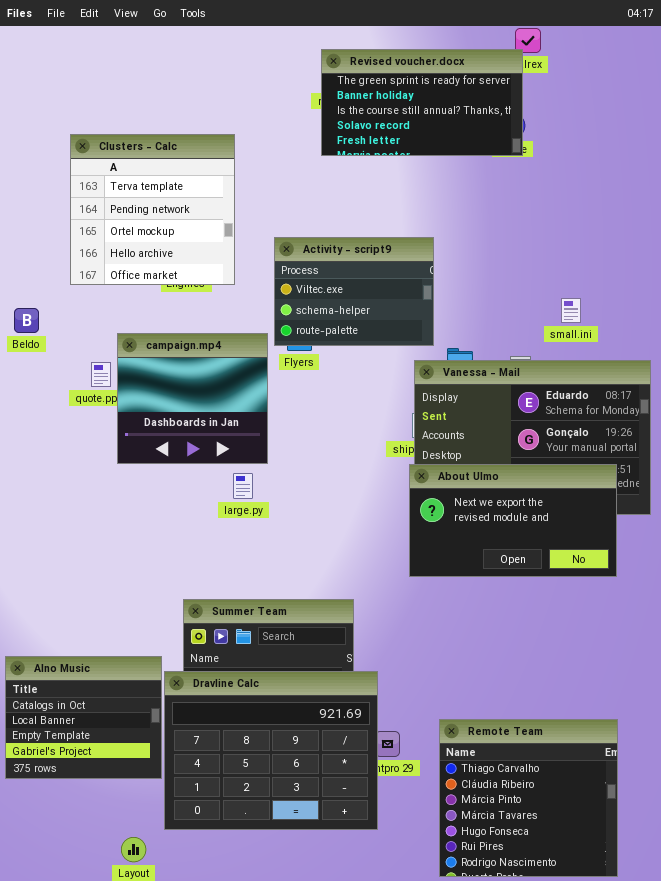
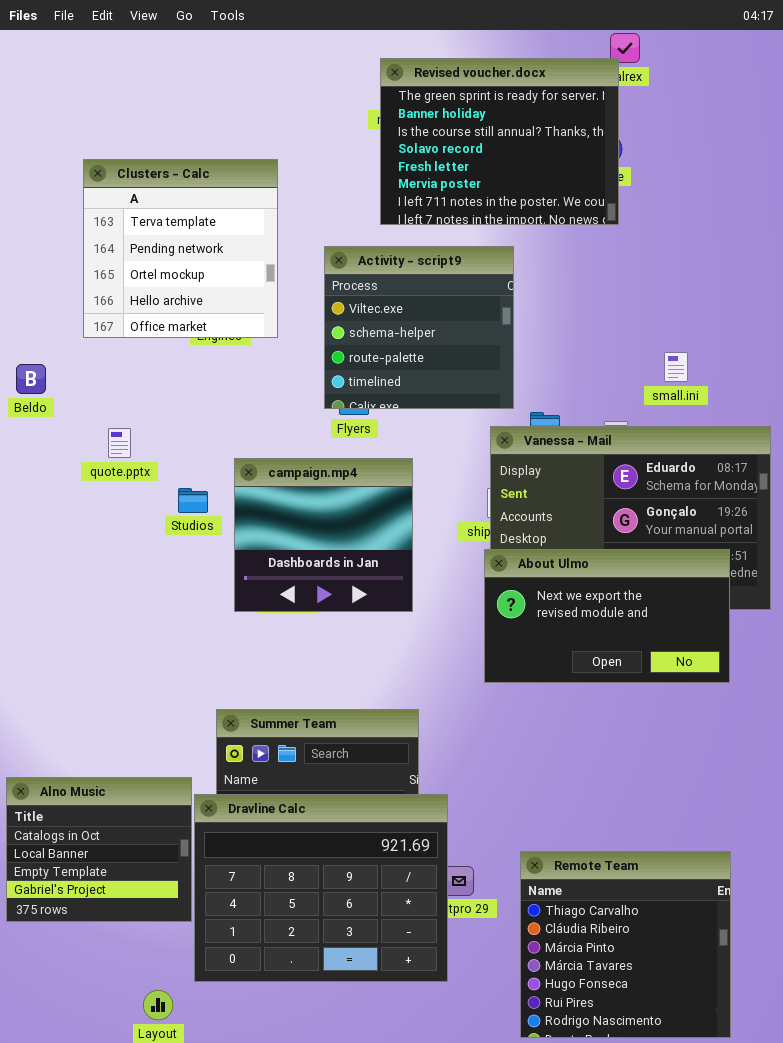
Revised voucher.docx: [321,49,523,156] -> [380,58,619,225], resized
Activity - script9: [274,237,434,346] -> [324,246,514,409], resized
campaign.mp4: [117,333,268,464] -> [234,458,413,612], moved

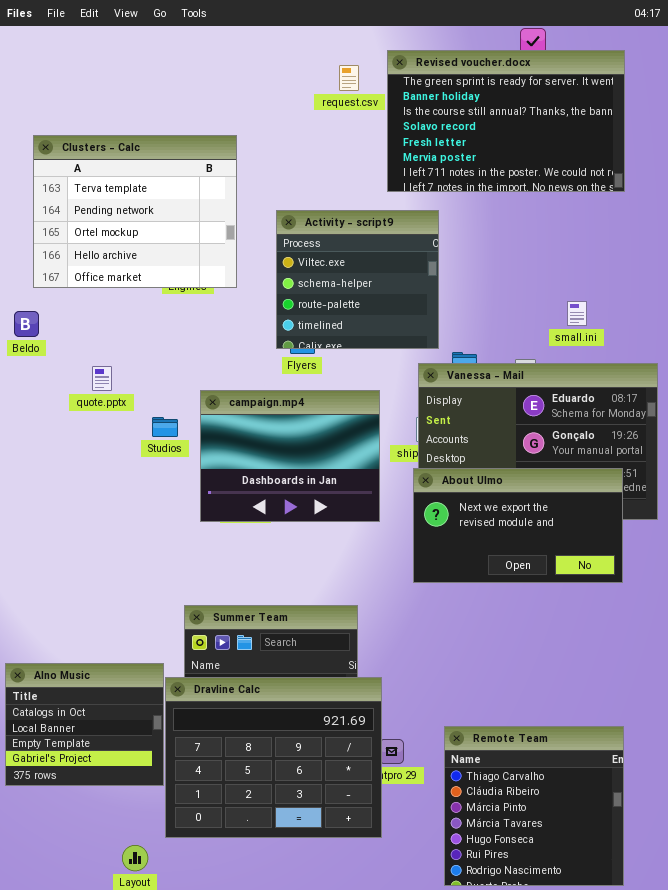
Revised voucher.docx: [380,58,619,225] -> [387,50,625,192], moved, resized
Clusters - Calc: [83,159,278,338] -> [33,135,237,288], resized
campaign.mp4: [234,458,413,612] -> [200,390,380,522], resized

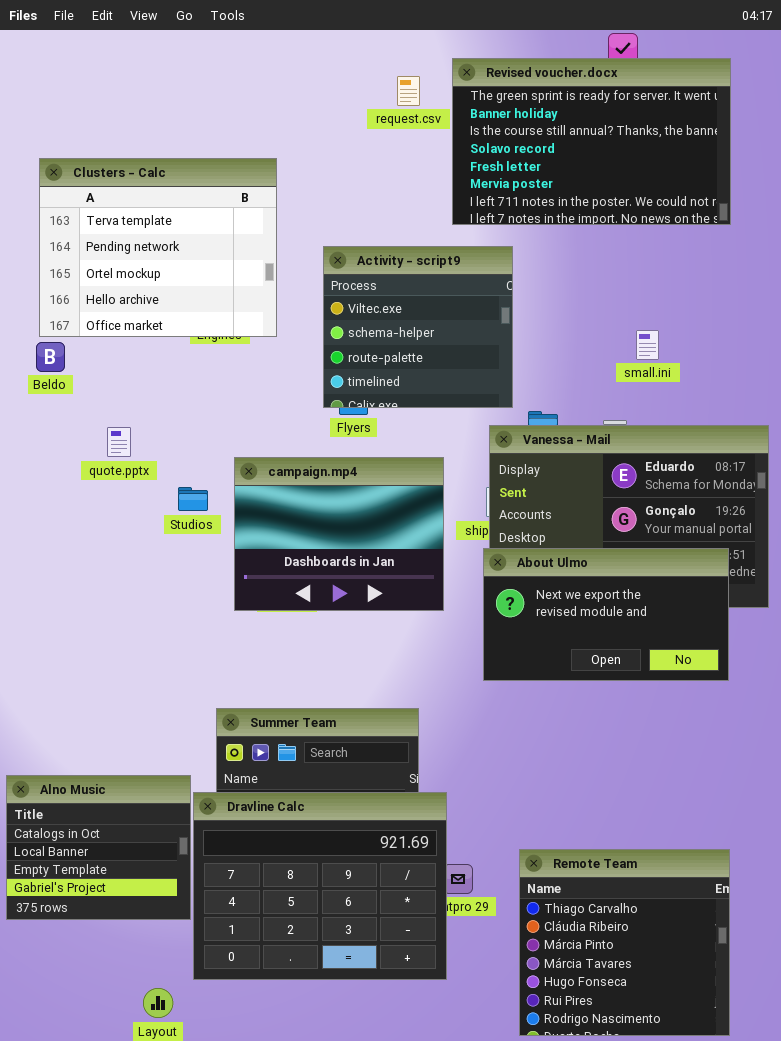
small.ini: [567,301,587,326] -> [636,330,659,360], moved
Beldo: [14,311,39,337] -> [36,342,65,372], moved

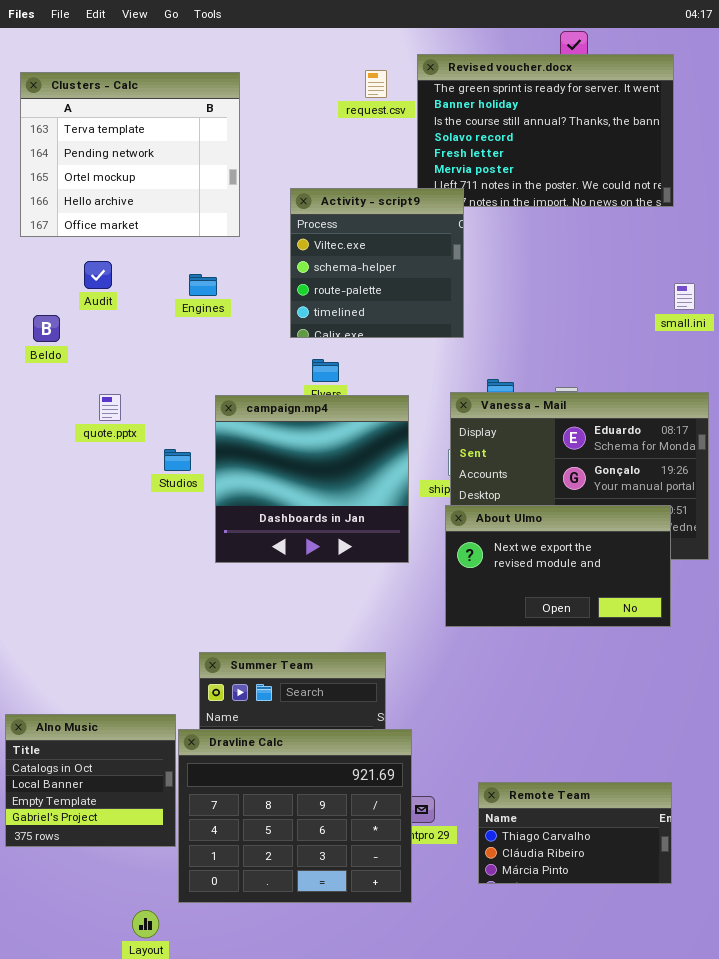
Clusters - Calc: [39,158,277,337] -> [20,72,240,237], moved
Activity - script9: [323,246,513,408] -> [290,188,464,338], moved
small.ini: [636,330,659,360] -> [674,283,695,310], moved
campaign.mp4: [234,457,444,611] -> [215,395,409,563], resized
Remote Team: [519,849,730,1036] -> [478,782,672,884], resized

